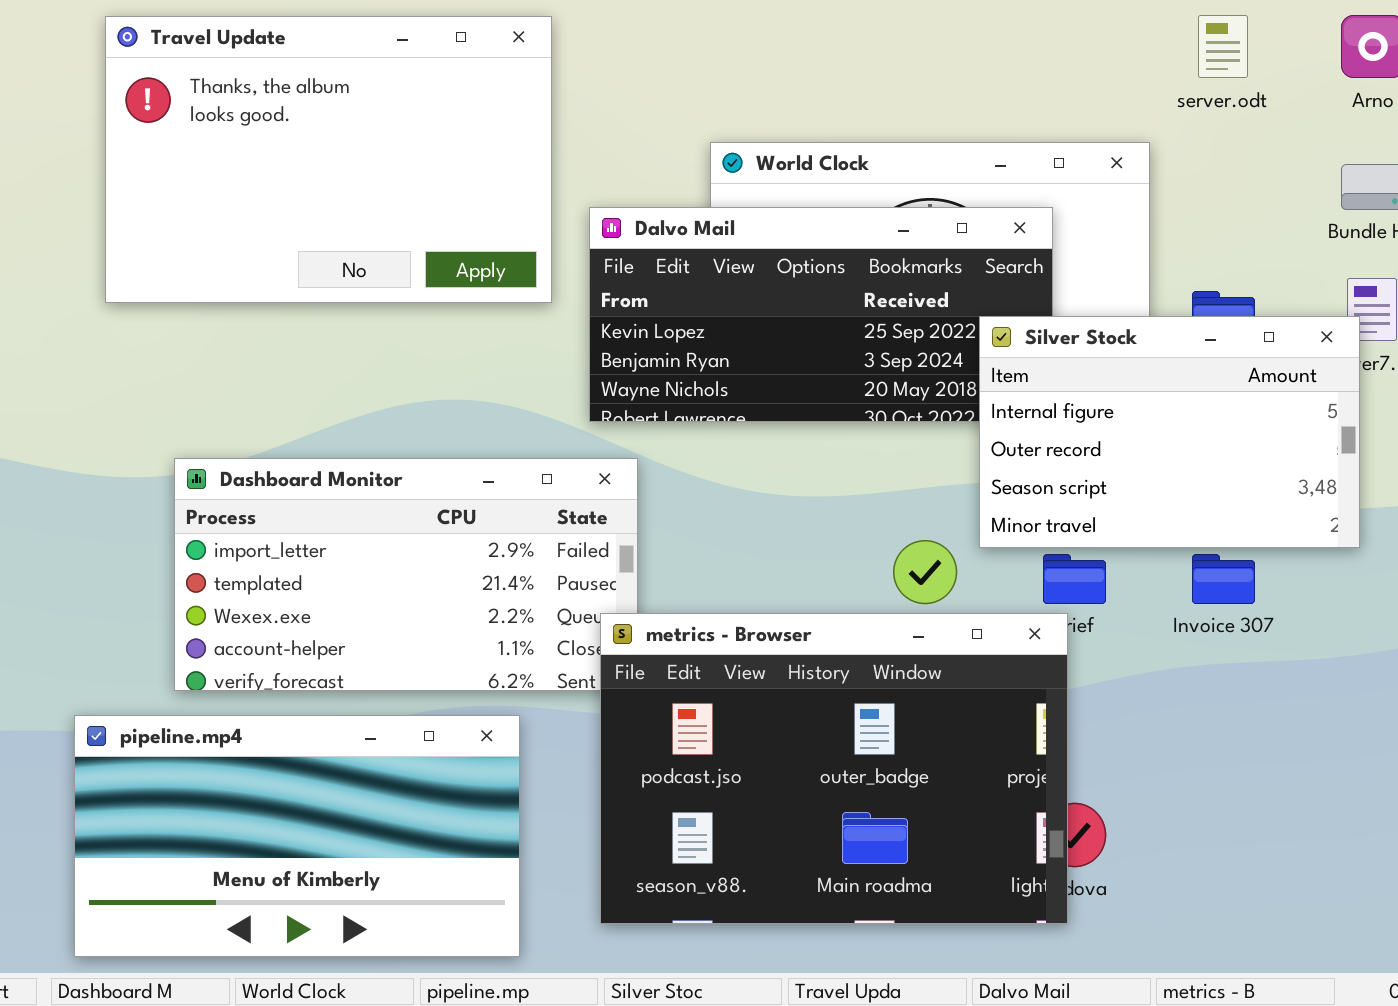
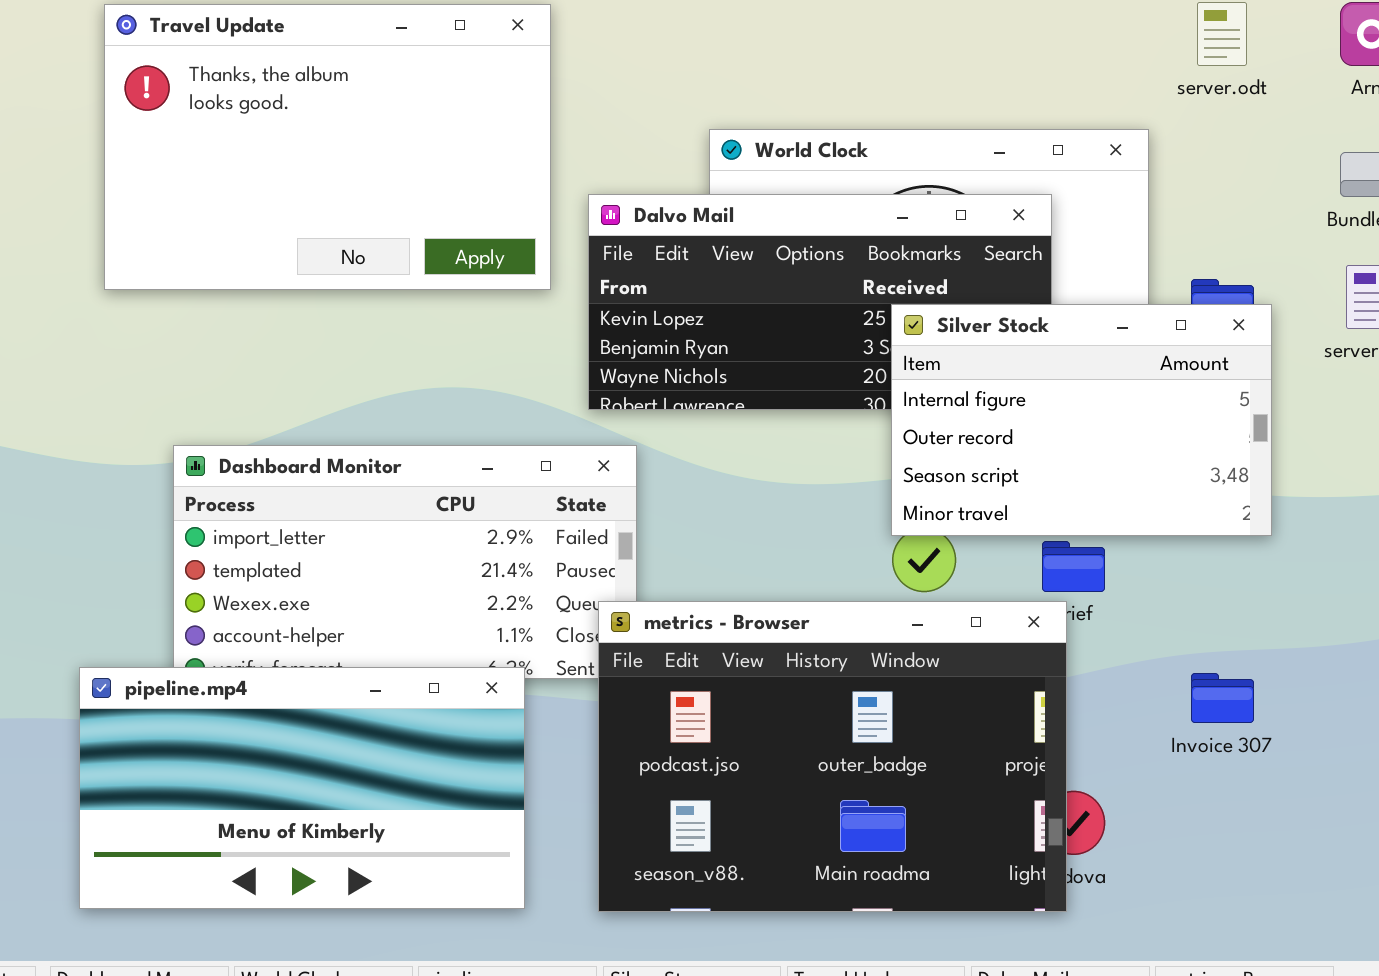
Silver Stock: [979,316,1360,548] -> [891,304,1272,536], moved
Invoice 307: [1192,554,1255,604] -> [1191,673,1254,723], moved
pipeline.mp4: [74,715,520,957] -> [79,667,525,909], moved

